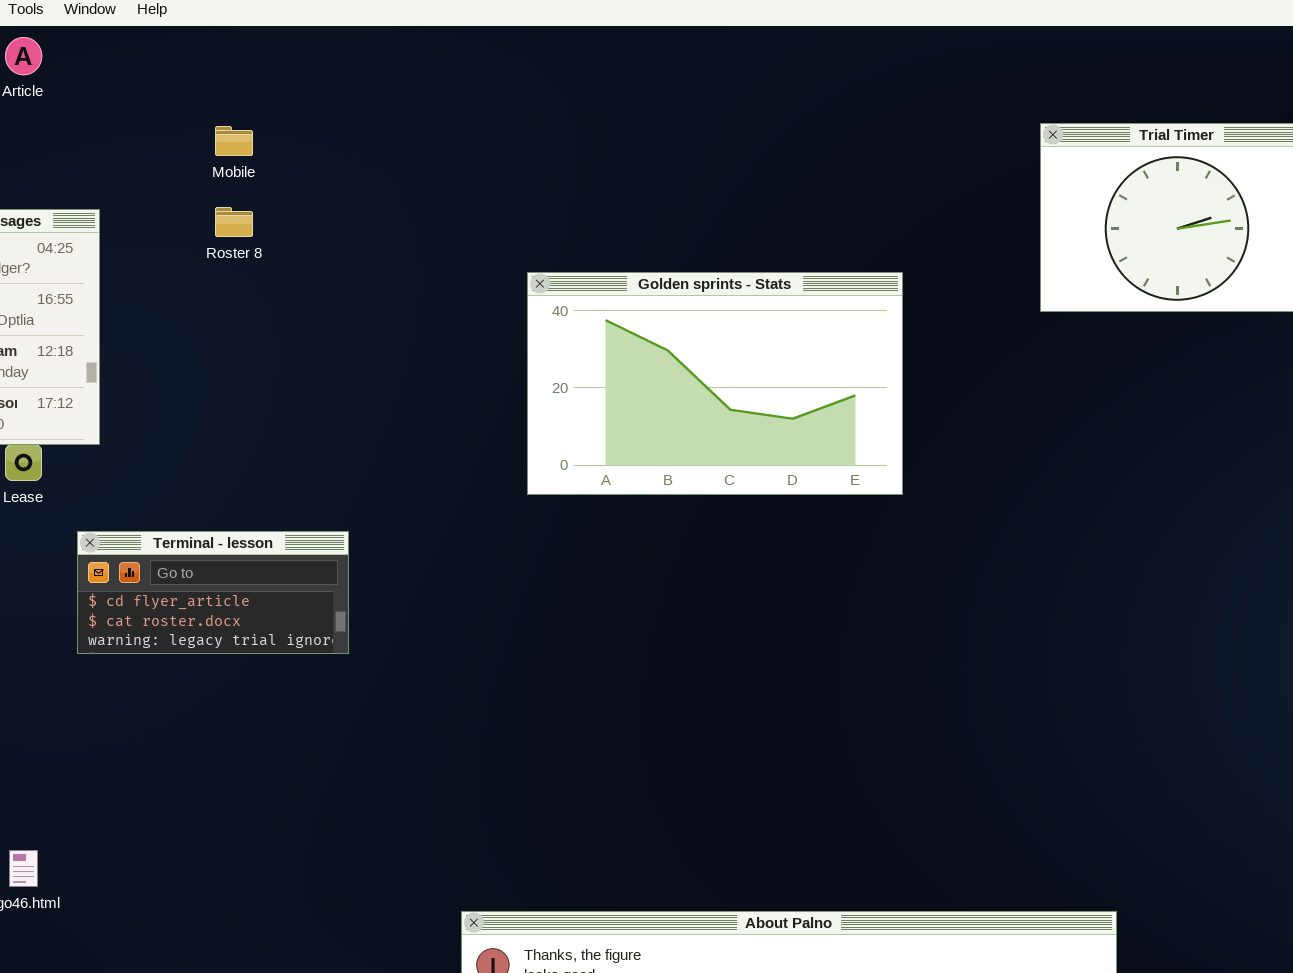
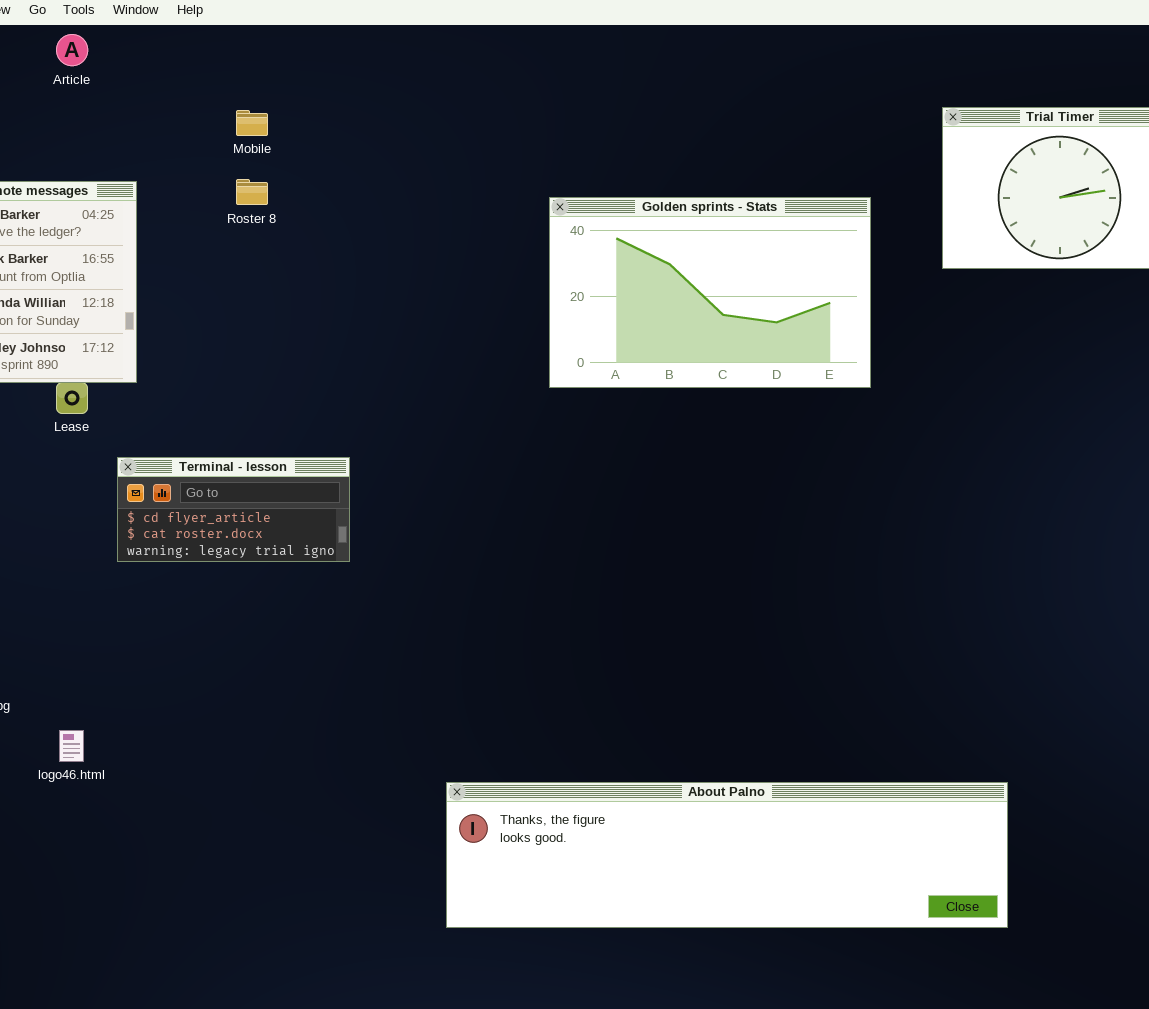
Golden sprints - Stats: [527,272,903,495] -> [549,197,871,388], moved

